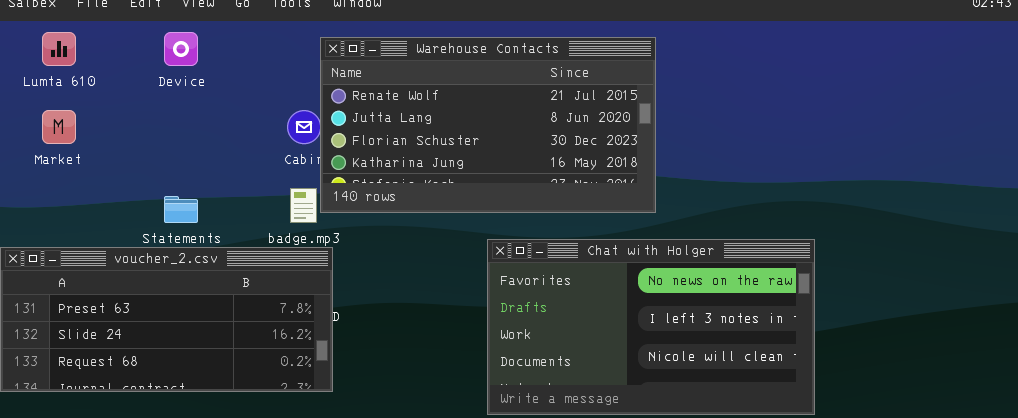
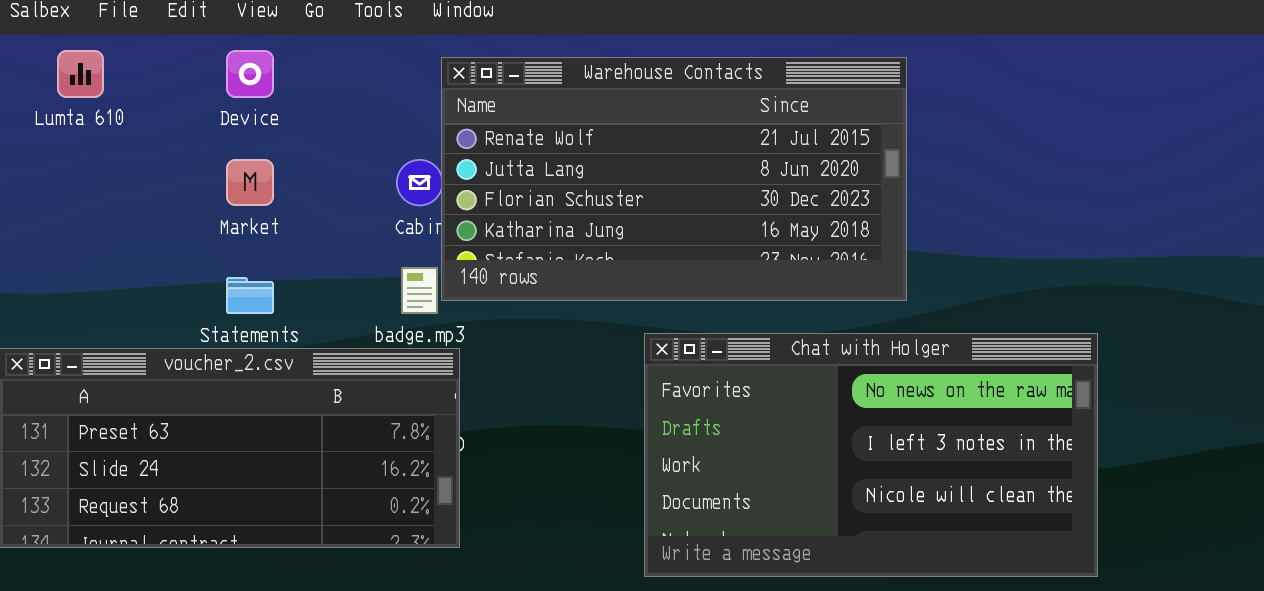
Market: [42,110,76,144] -> [226,159,274,206], moved
Chat with Holger: [487,239,815,415] -> [644,333,1098,577], moved

